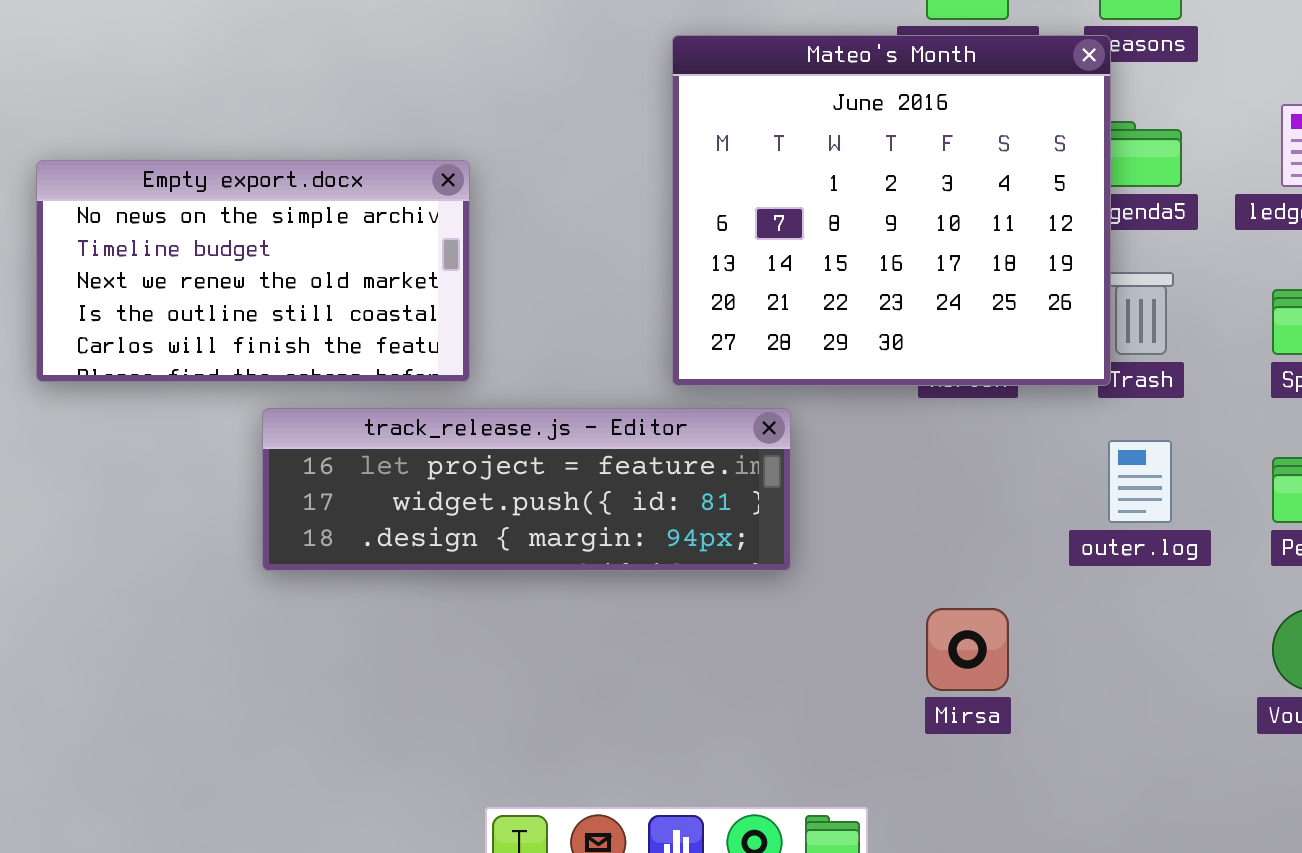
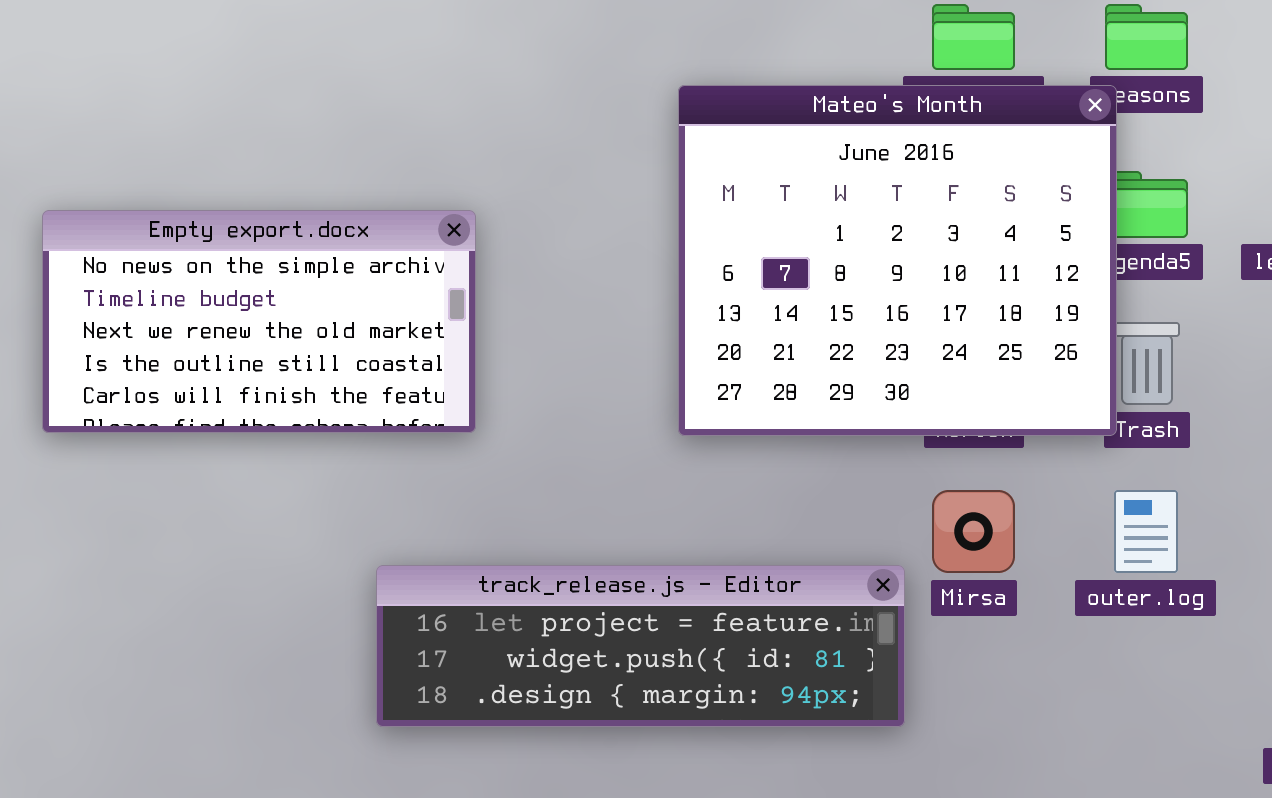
track_release.js - Editor: [262,408,791,571] -> [376,565,905,727], moved
Mirsa: [926,608,1009,691] -> [932,490,1015,573], moved

